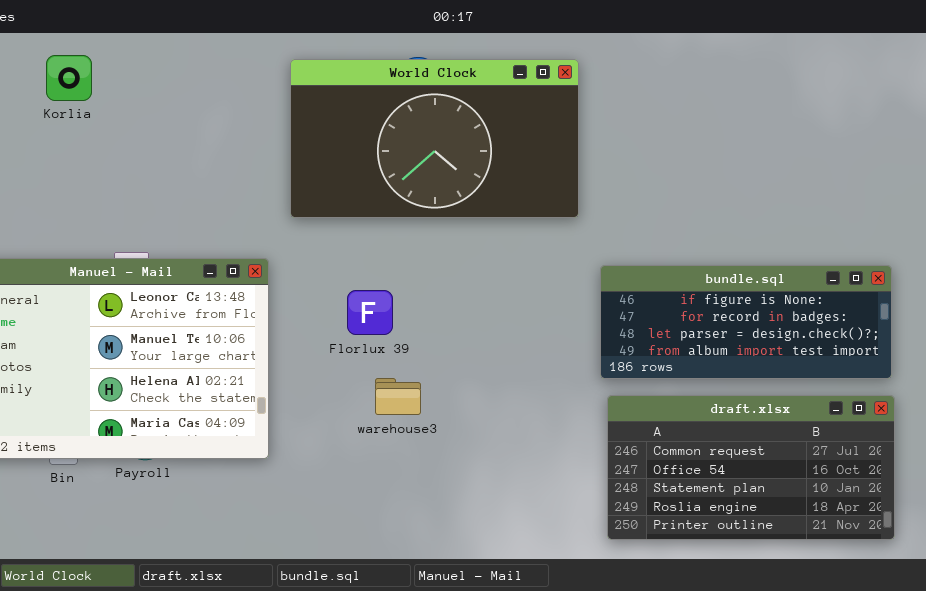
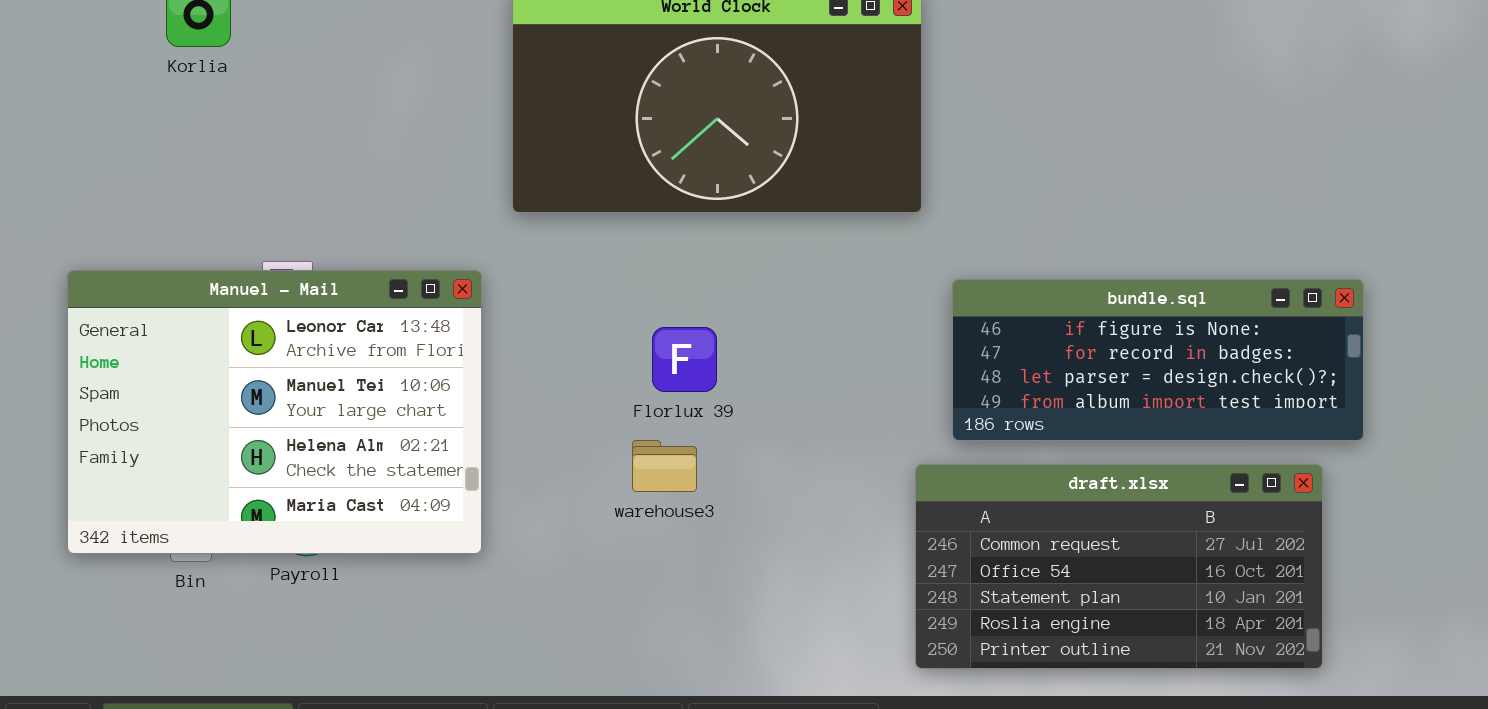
Florlux 39: [347,290,393,335] -> [652,327,717,392], moved
draft.xlsx: [607,395,895,540] -> [915,464,1323,669], moved

